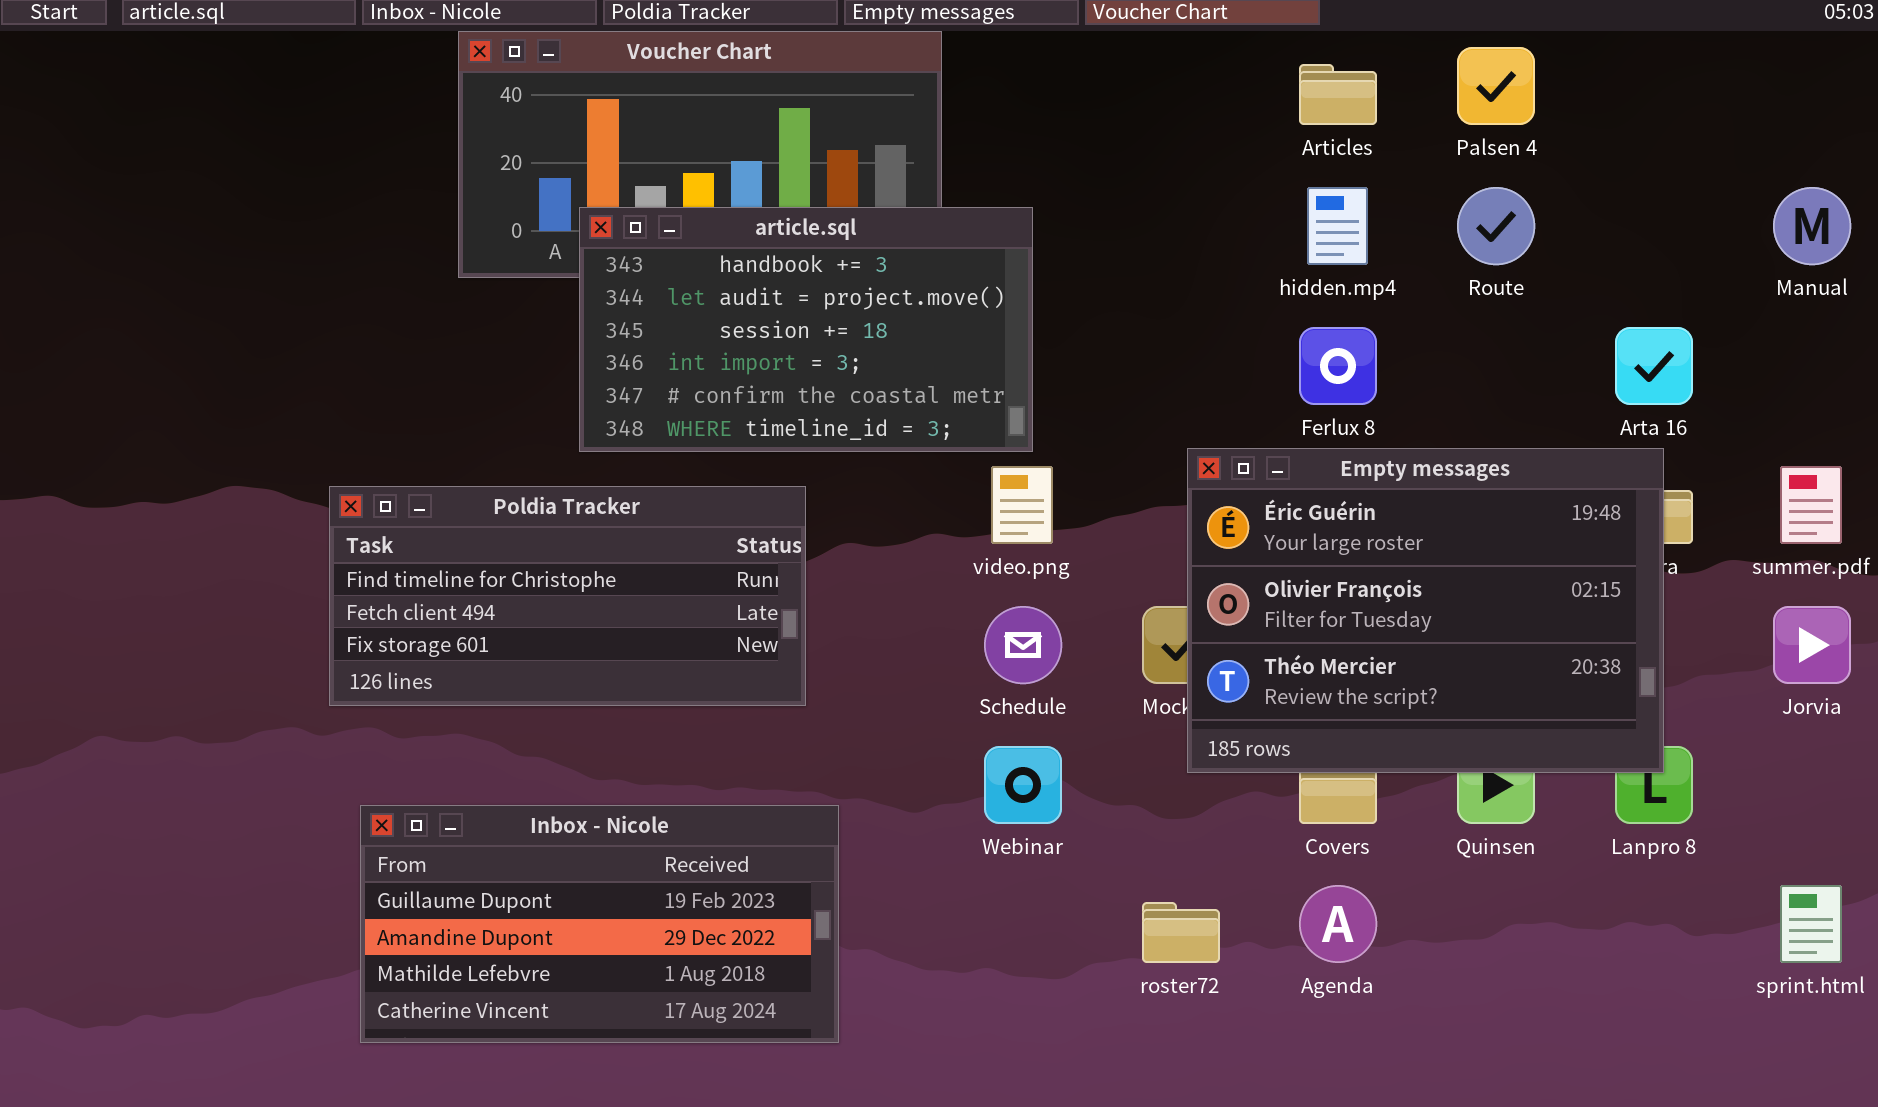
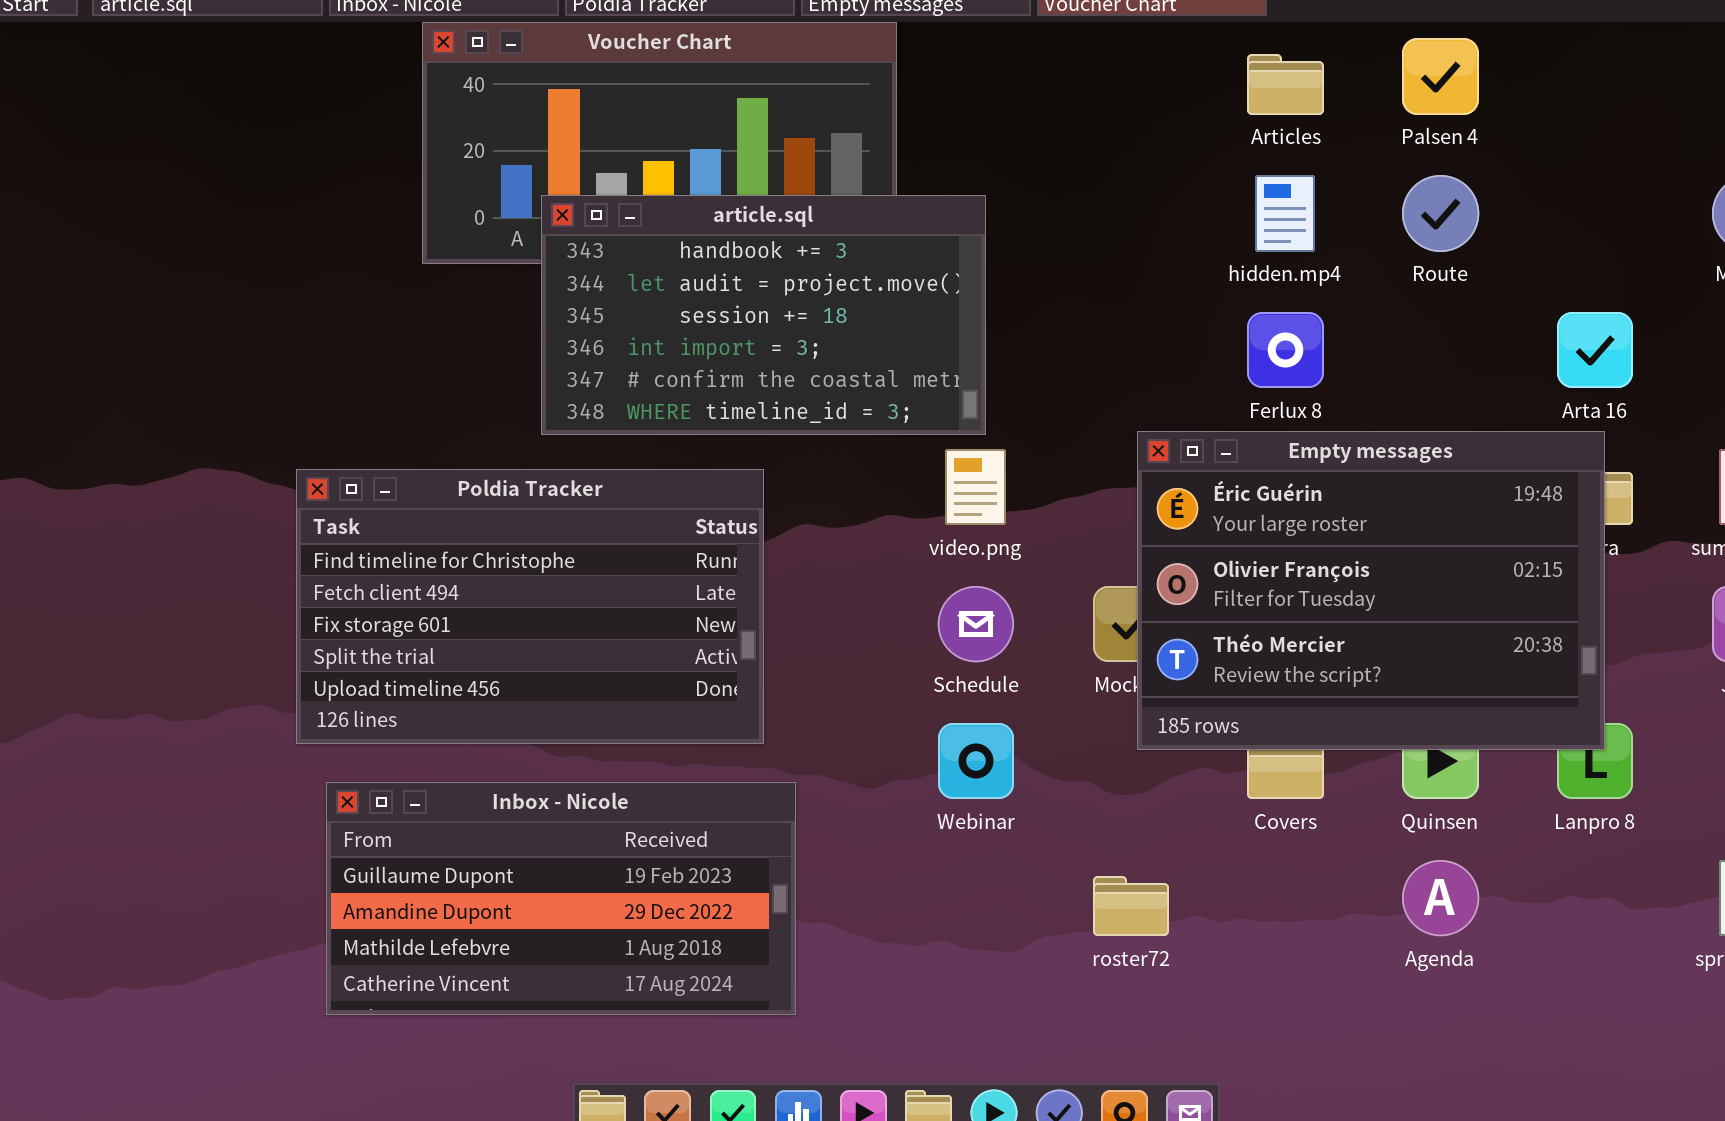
Poldia Tracker: [329,486,806,706] -> [296,469,764,744], resized
Agenda: [1299,885,1377,963] -> [1402,860,1479,936], moved

